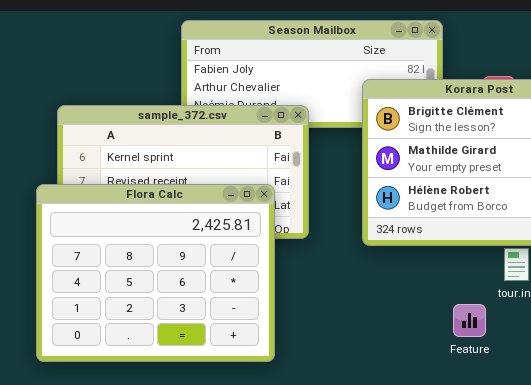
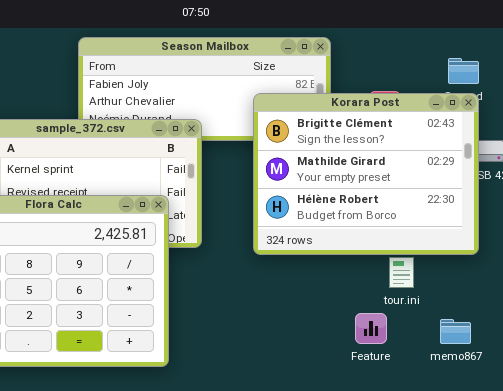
Feature: [453,304,486,337] -> [355,313,387,344], moved

